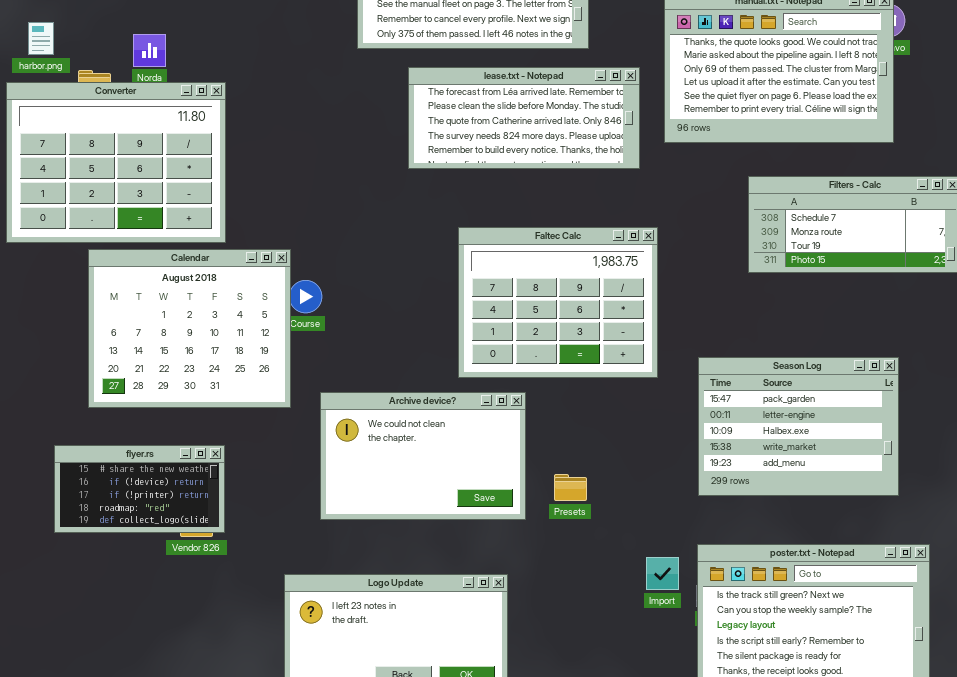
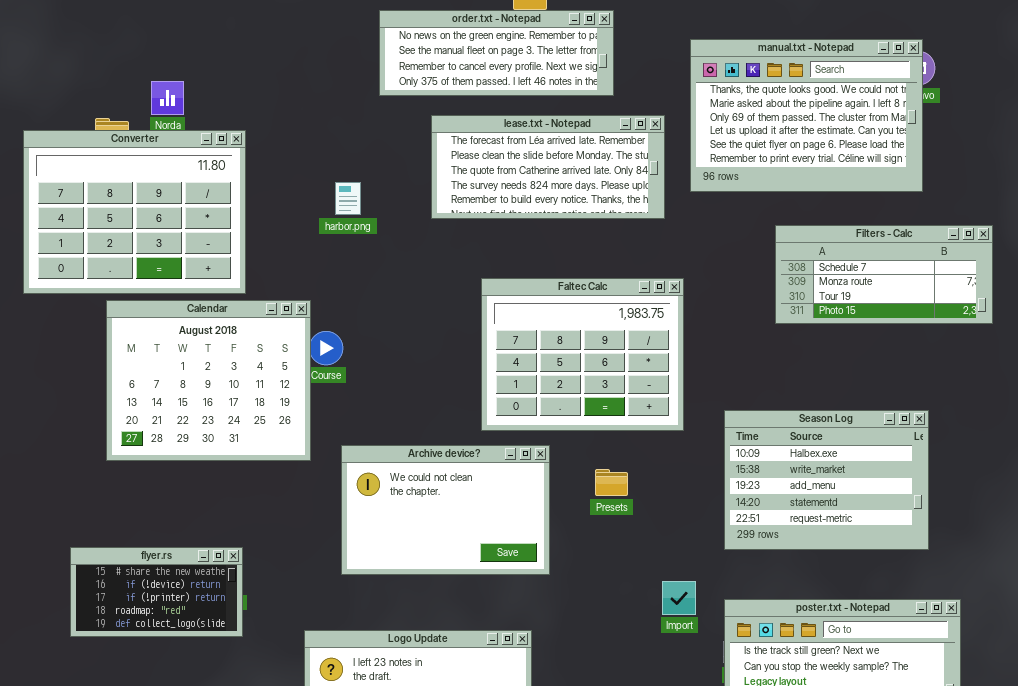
harbor.png: [28,22,54,55] -> [335,182,361,215], moved
Season Log: [698,357,899,496] -> [724,410,929,550], scrolled down 2 rows
flyer.rs: [54,445,225,533] -> [70,547,243,637], moved
Presets: [554,474,587,501] -> [595,469,628,496], moved
Import: [646,557,679,590] -> [662,581,696,615], moved

